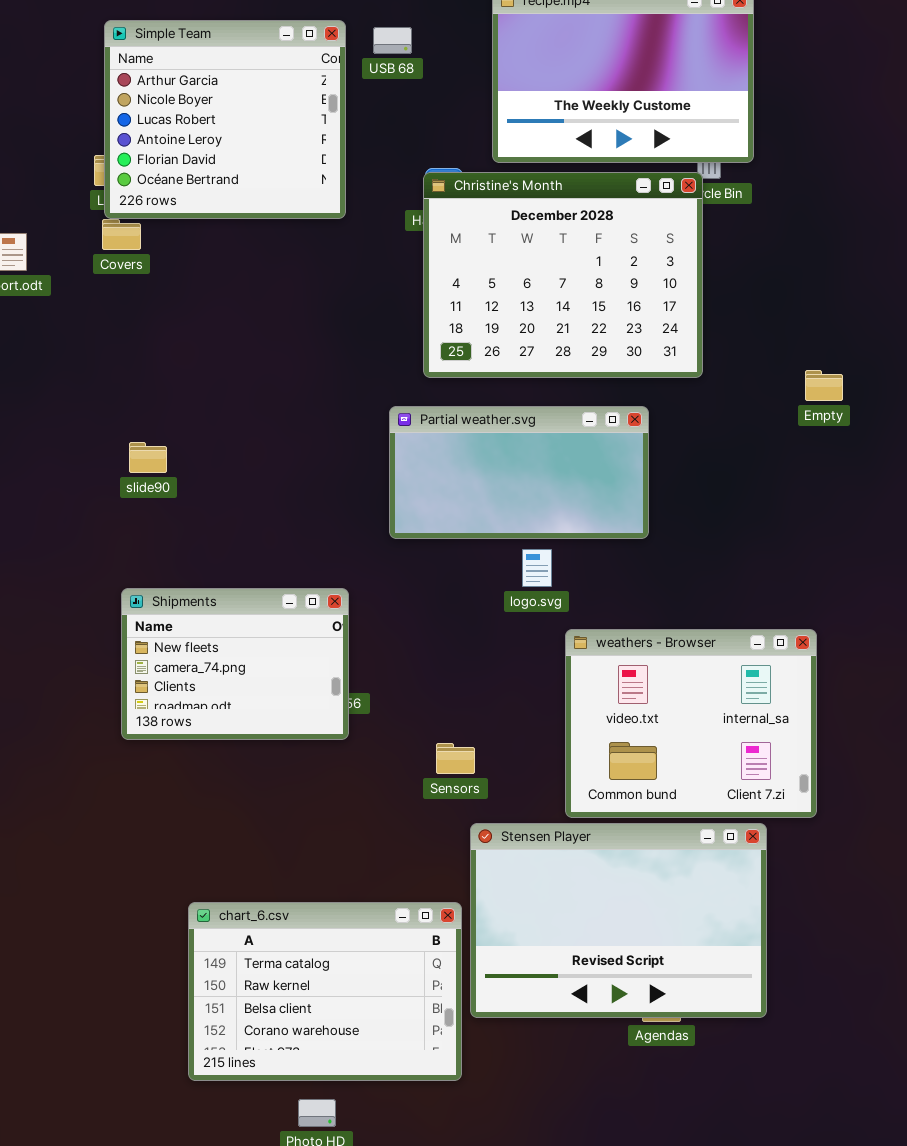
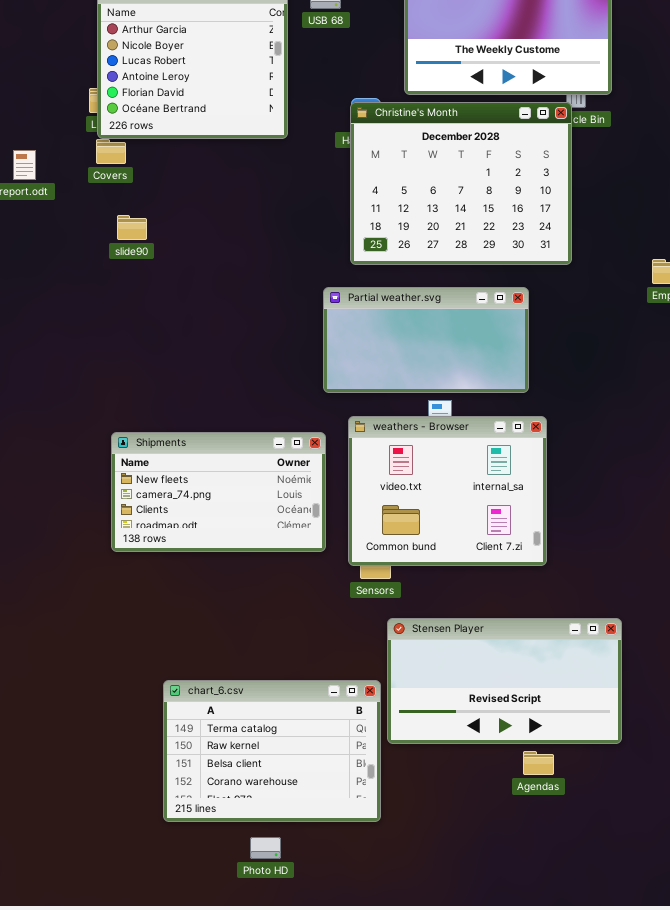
slide90: [129,442,167,473] -> [117,215,147,240], moved
Shipments: [121,588,349,740] -> [111,432,326,552], resized
weathers - Browser: [565,629,817,818] -> [348,416,547,566], moved
Stensen Player: [470,823,767,1018] -> [387,618,622,744], resized

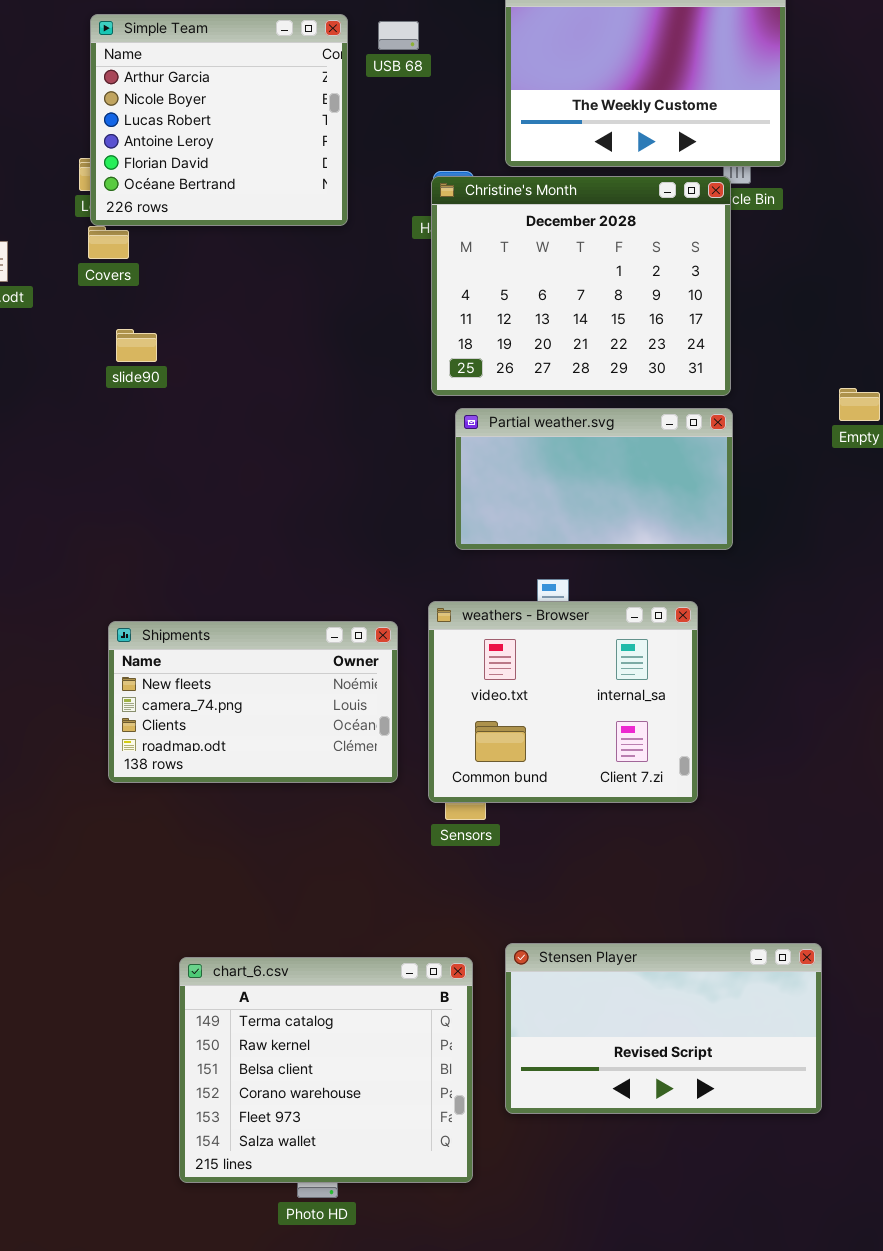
Partial weather.svg: [323,287,529,393] -> [455,408,733,550], moved
Stensen Player: [387,618,622,744] -> [505,943,822,1114], moved
chart_6.csv: [163,680,381,822] -> [179,957,473,1183], resized

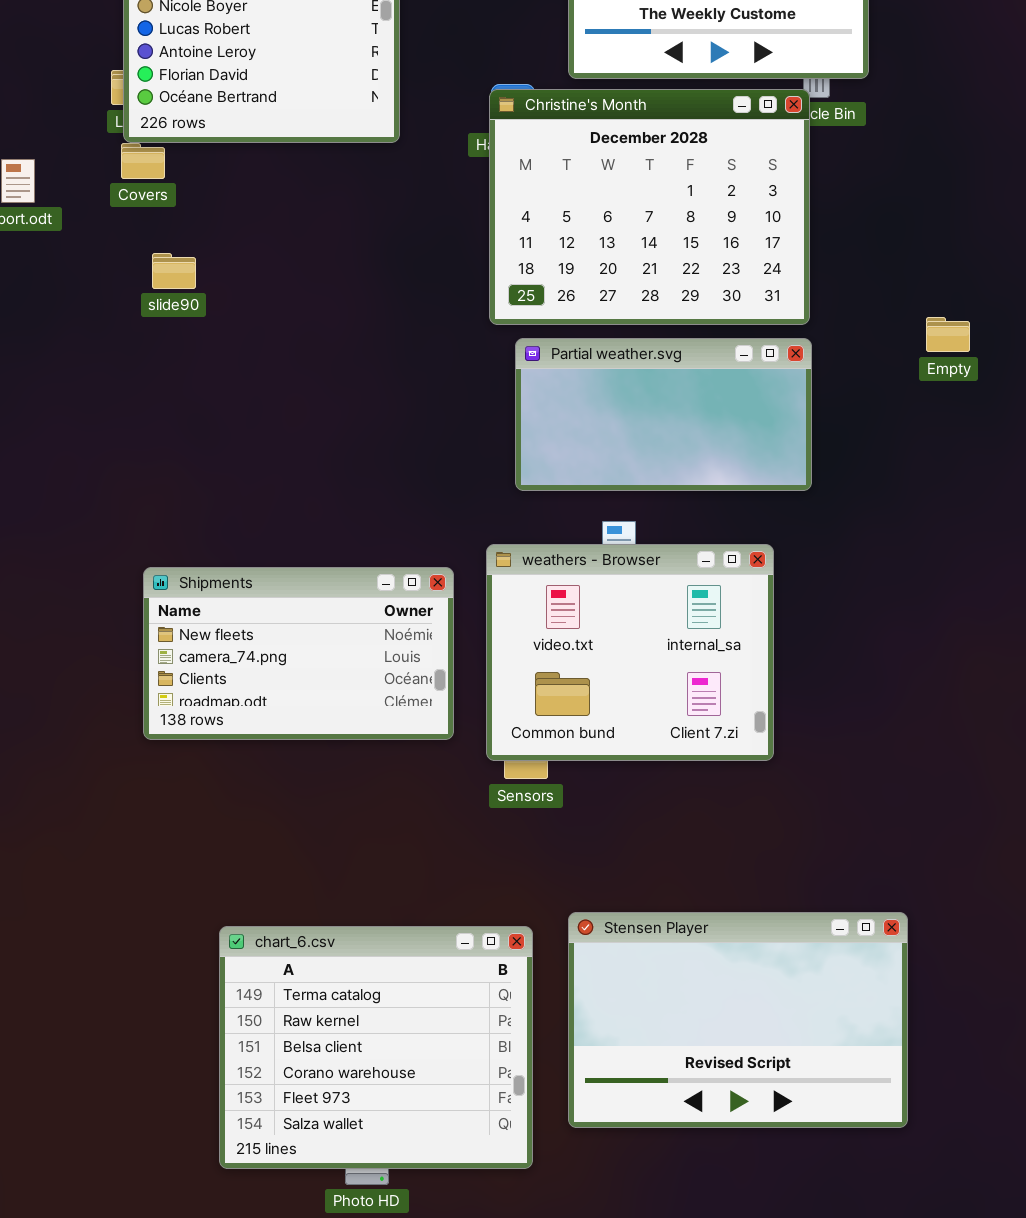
Stensen Player: [505,943,822,1114] -> [568,912,908,1128], resized

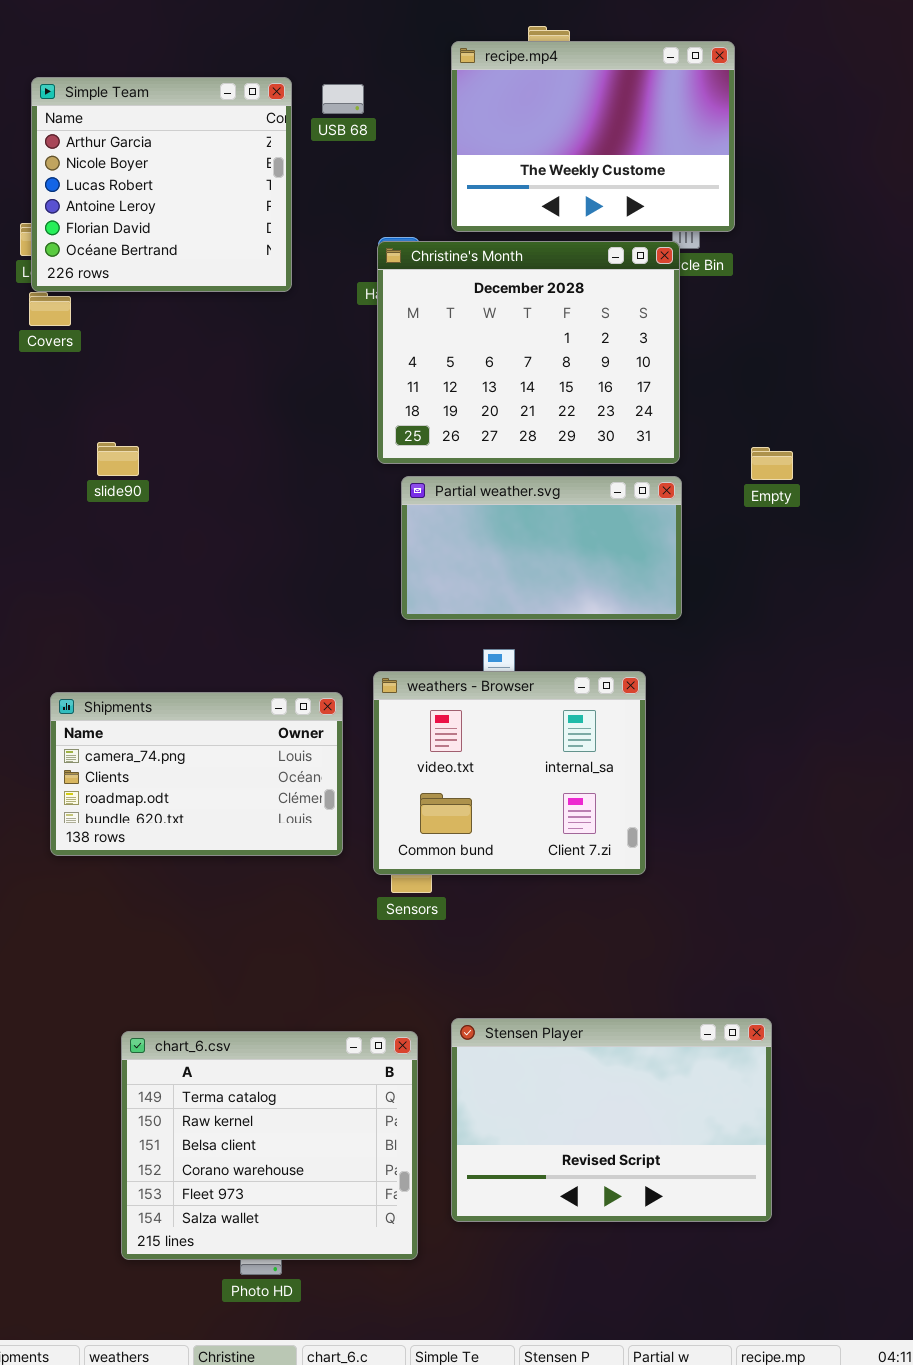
slide90: [152,253,196,289] -> [97,442,139,476], moved
Empty: [926,317,970,352] -> [751,447,793,480], moved
Shipments: [143,567,454,740] -> [50,692,343,856], scrolled down 1 row

